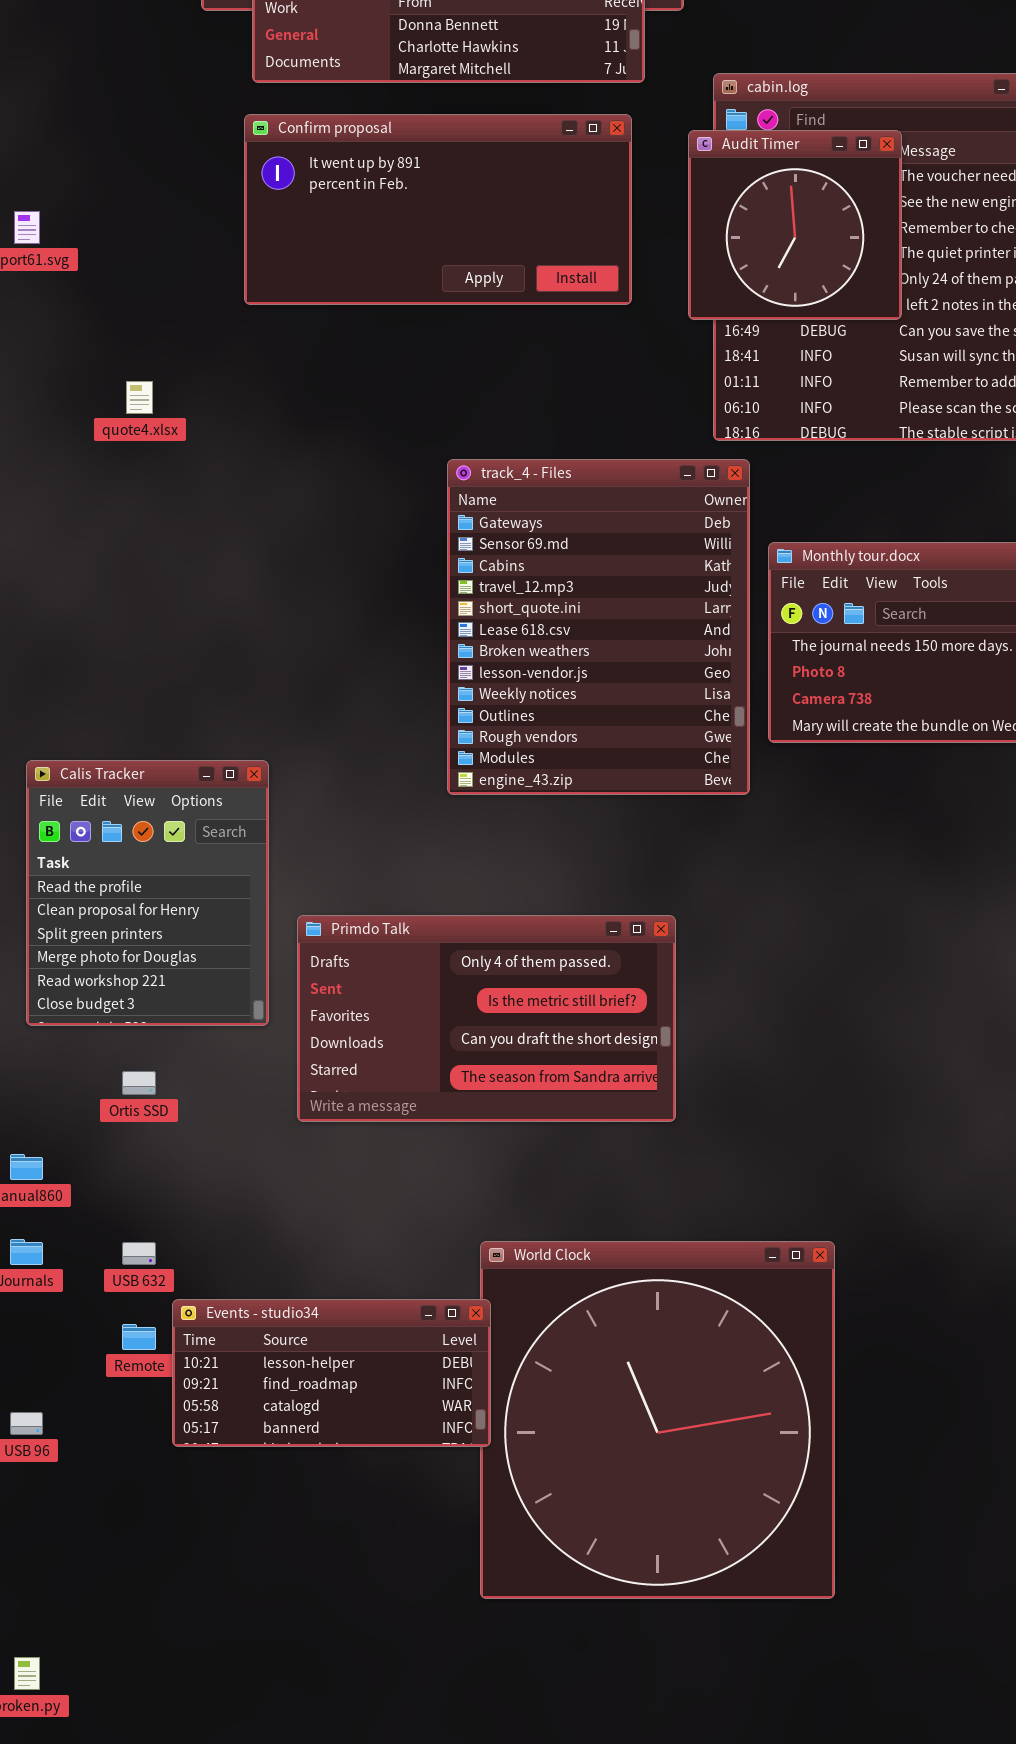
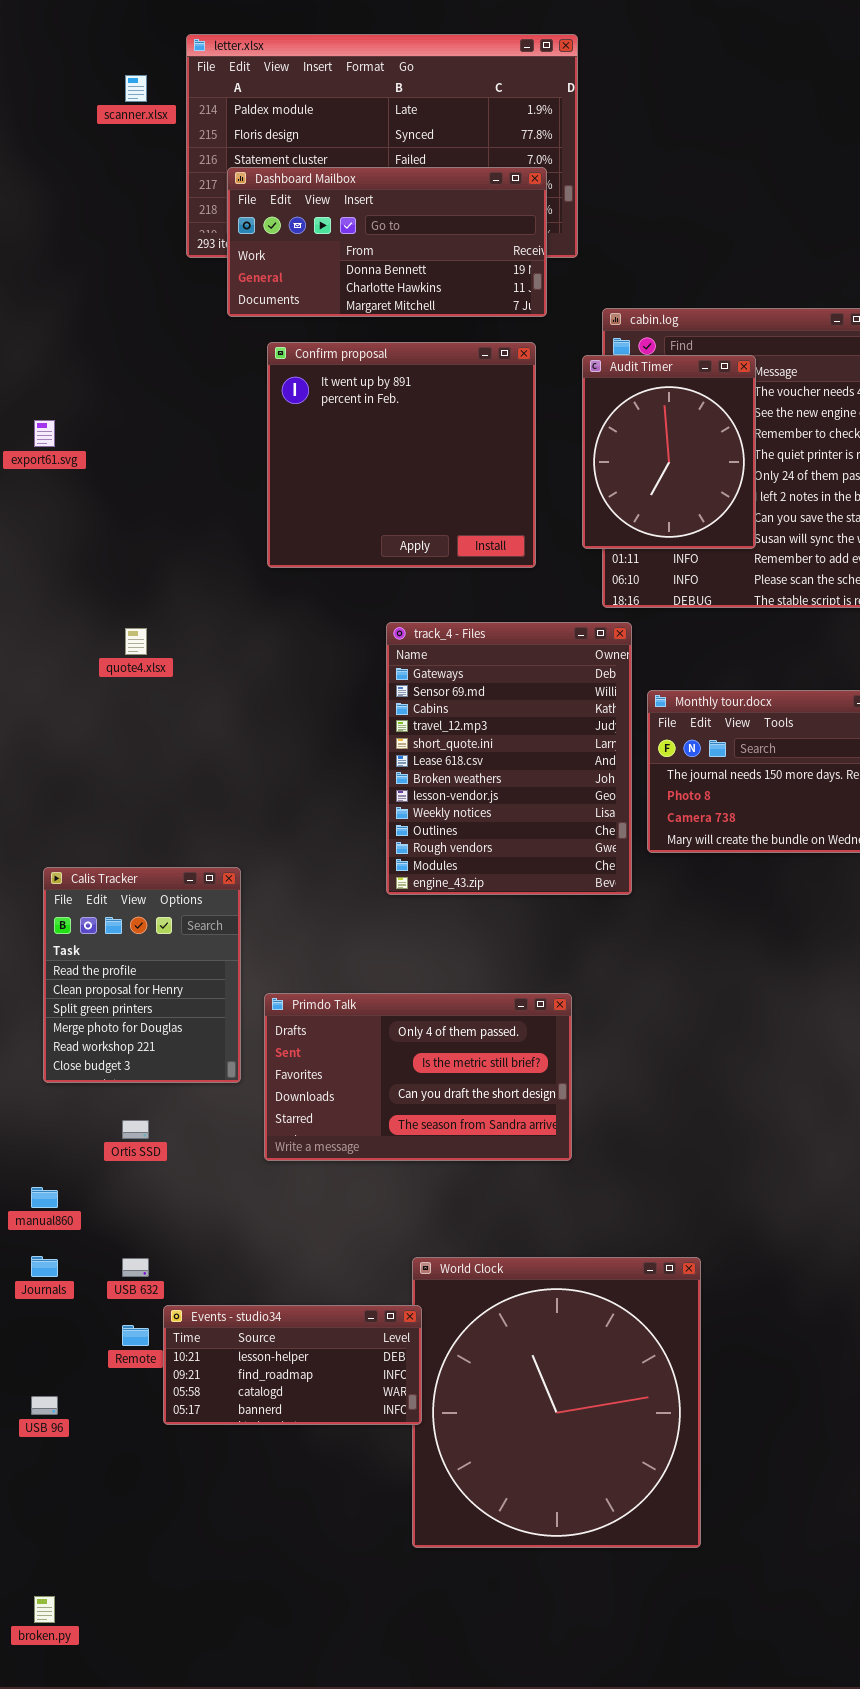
Confirm proposal: [244,114,632,305] -> [267,342,536,568], resized
Audit Timer: [688,130,902,320] -> [582,355,756,549], resized
quote4.xlsx: [126,381,153,414] -> [125,628,147,655], moved

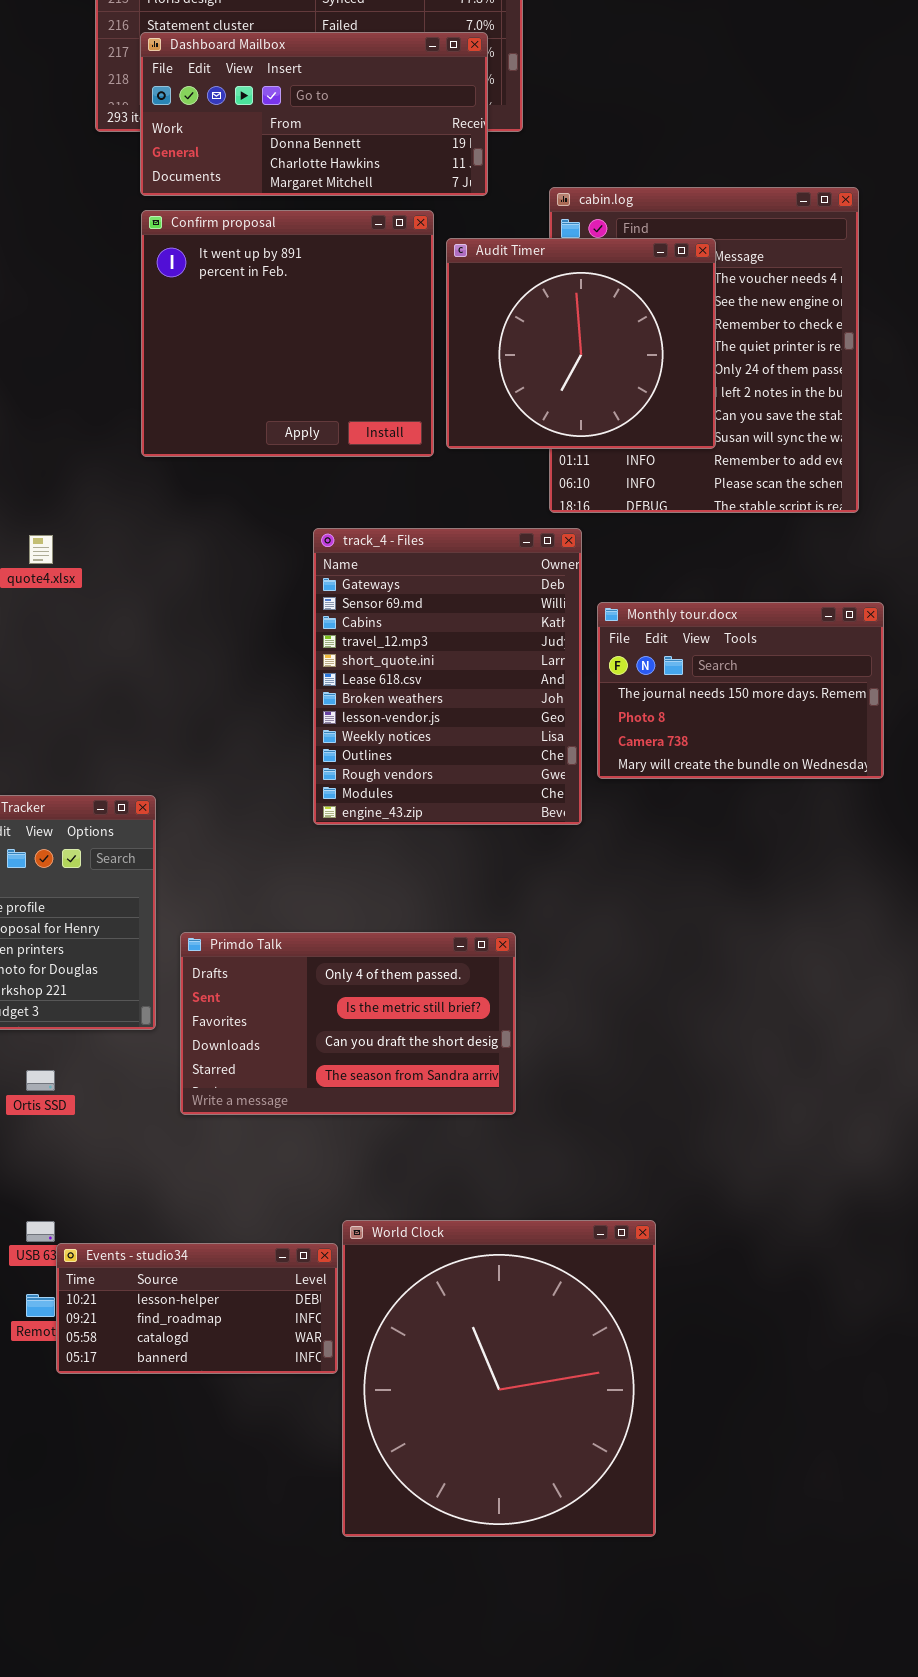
Confirm proposal: [267,342,536,568] -> [141,210,434,457], moved
Audit Timer: [582,355,756,549] -> [446,238,716,449], resized
Events - studio34: [163,1305,422,1425] -> [56,1243,338,1374], moved

